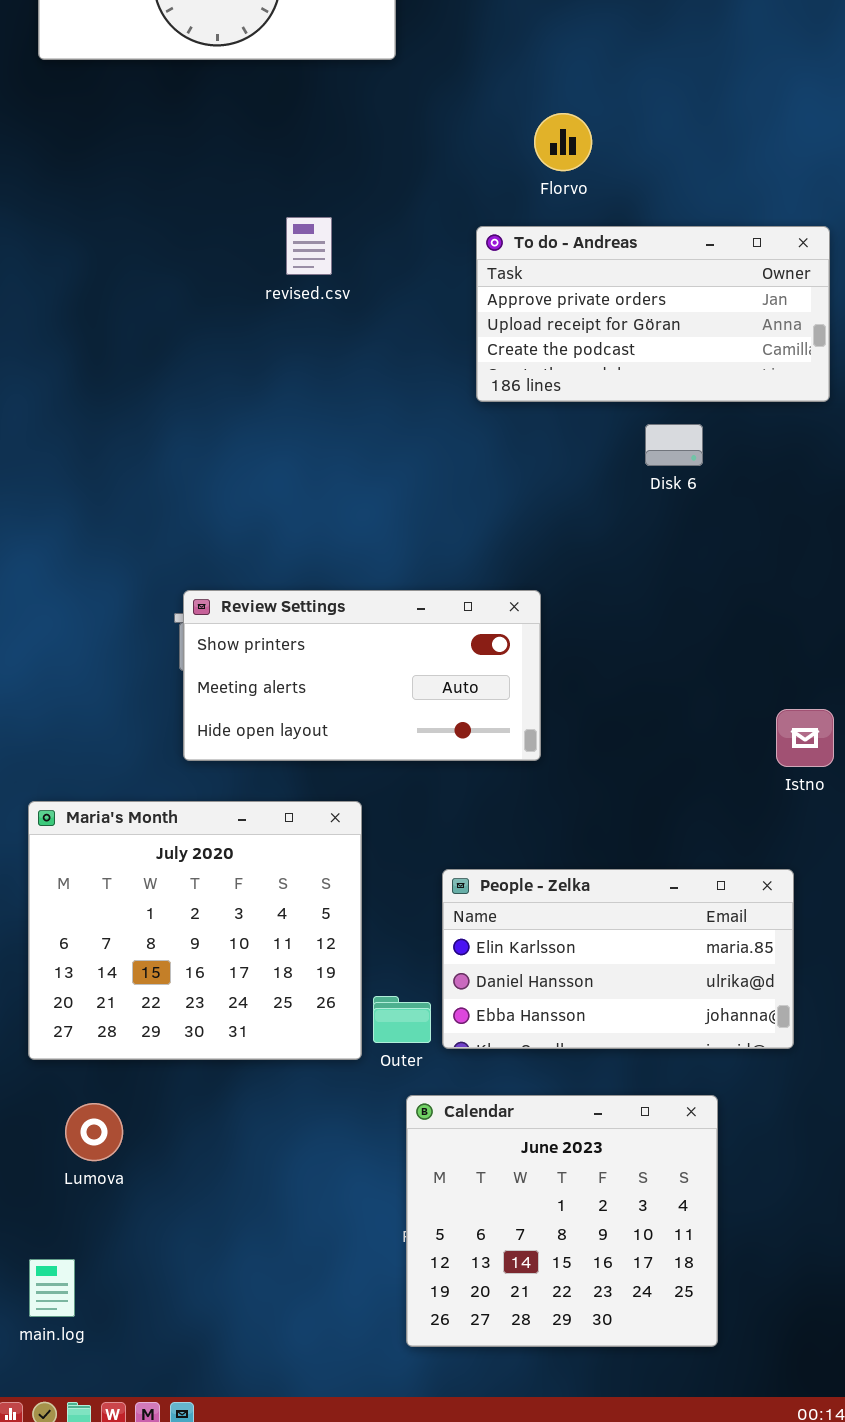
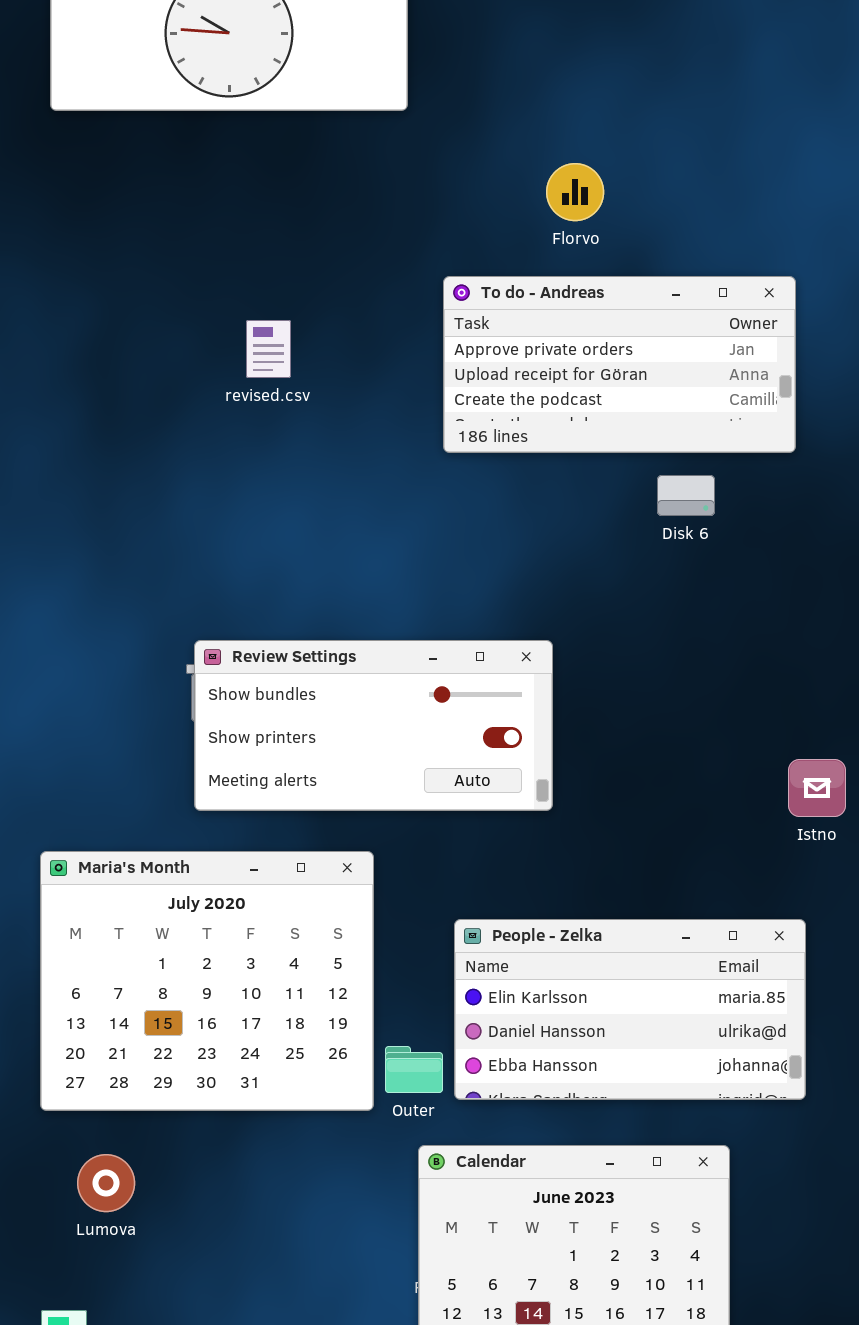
revised.csv: [286,217,332,275] -> [246,320,291,378], moved
To do - Andreas: [476,226,830,402] -> [443,276,796,453], moved
Review Settings: [183,590,541,761] -> [194,640,553,811], scrolled up 1 row

